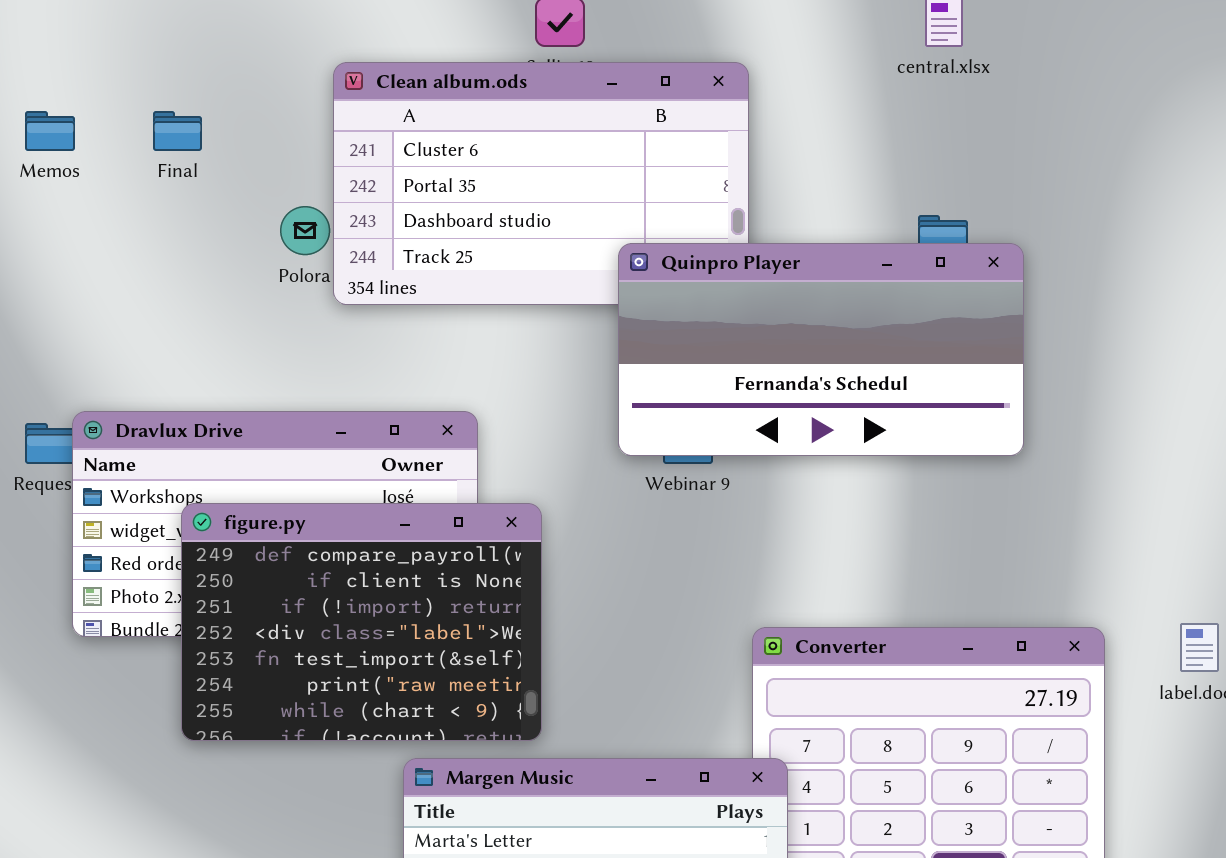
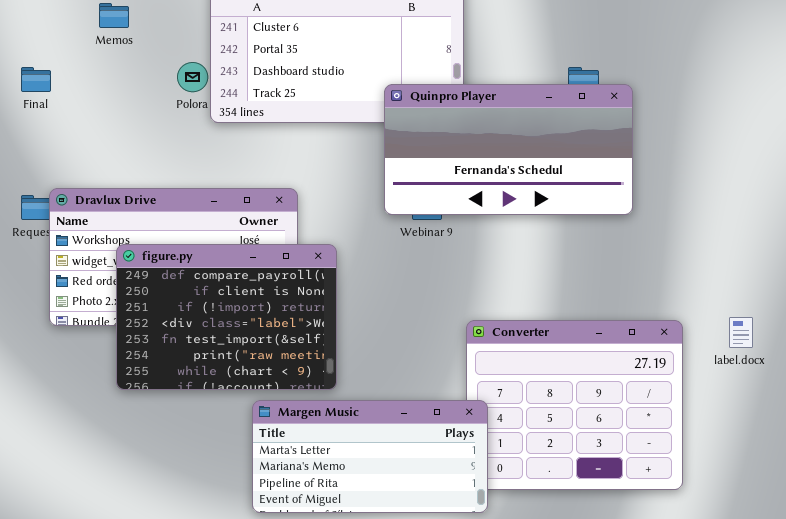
Memos: [25,111,75,151] -> [99,3,129,28], moved
Final: [153,111,202,151] -> [21,67,51,92], moved

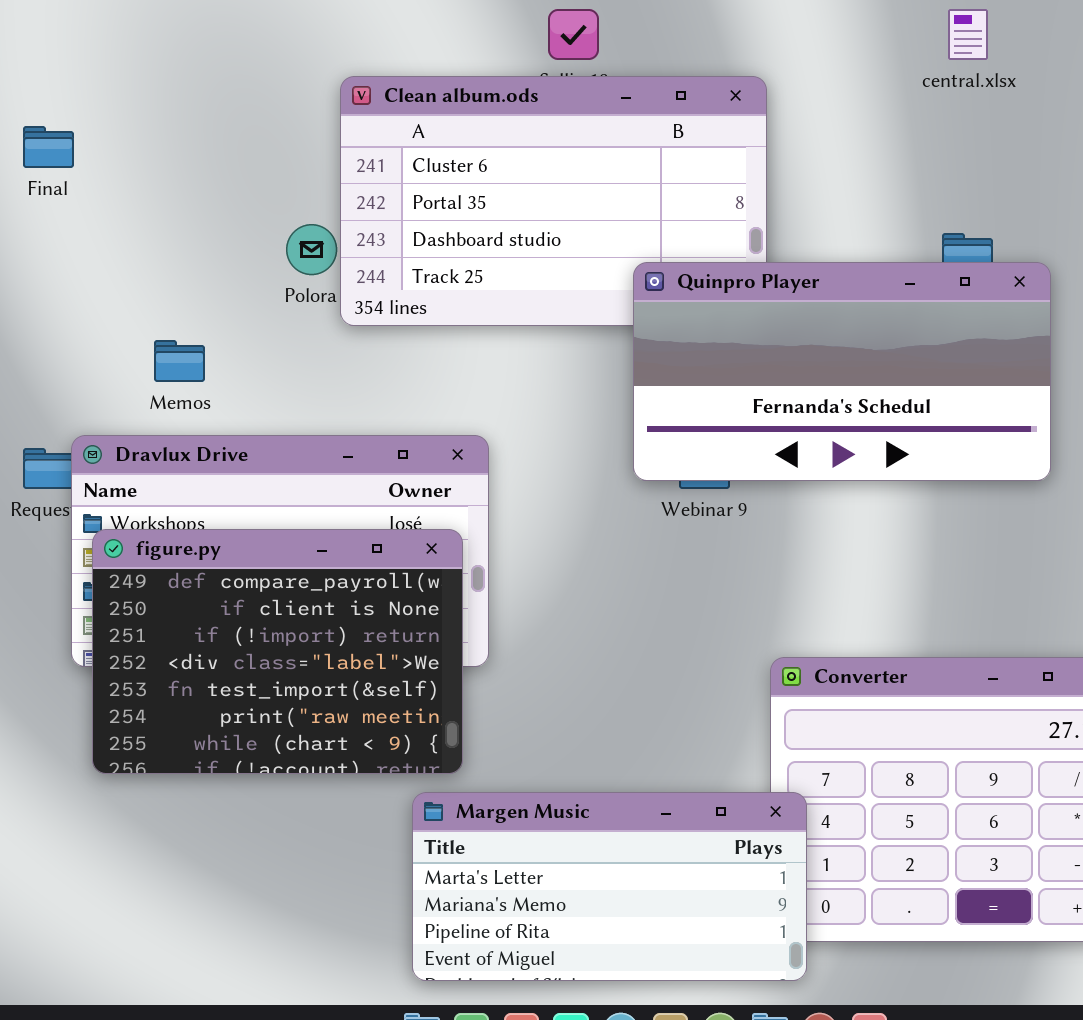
Memos: [99,3,129,28] -> [154,340,205,382], moved
Final: [21,67,51,92] -> [23,126,74,168], moved
figure.py: [116,244,337,390] -> [92,529,463,774], moved

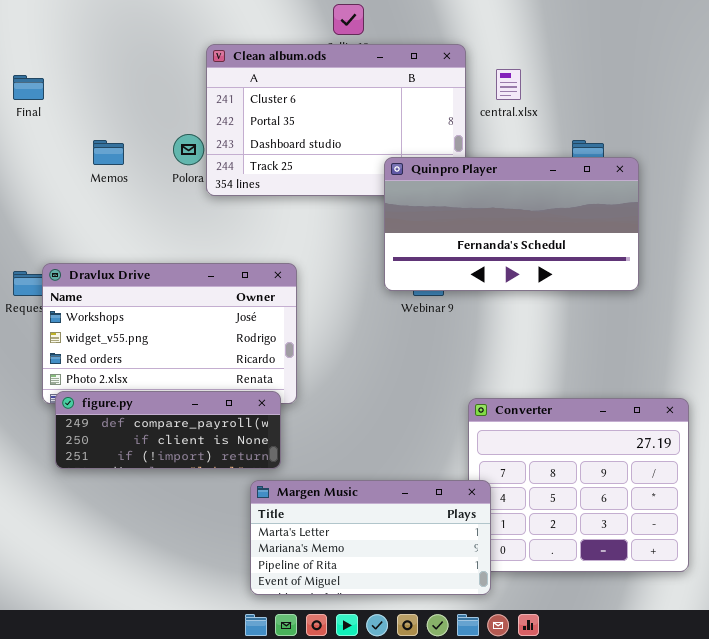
central.xlsx: [948,9,988,60] -> [496,69,521,100], moved
Memos: [154,340,205,382] -> [93,140,124,165], moved
figure.py: [92,529,463,774] -> [55,391,281,469], resized

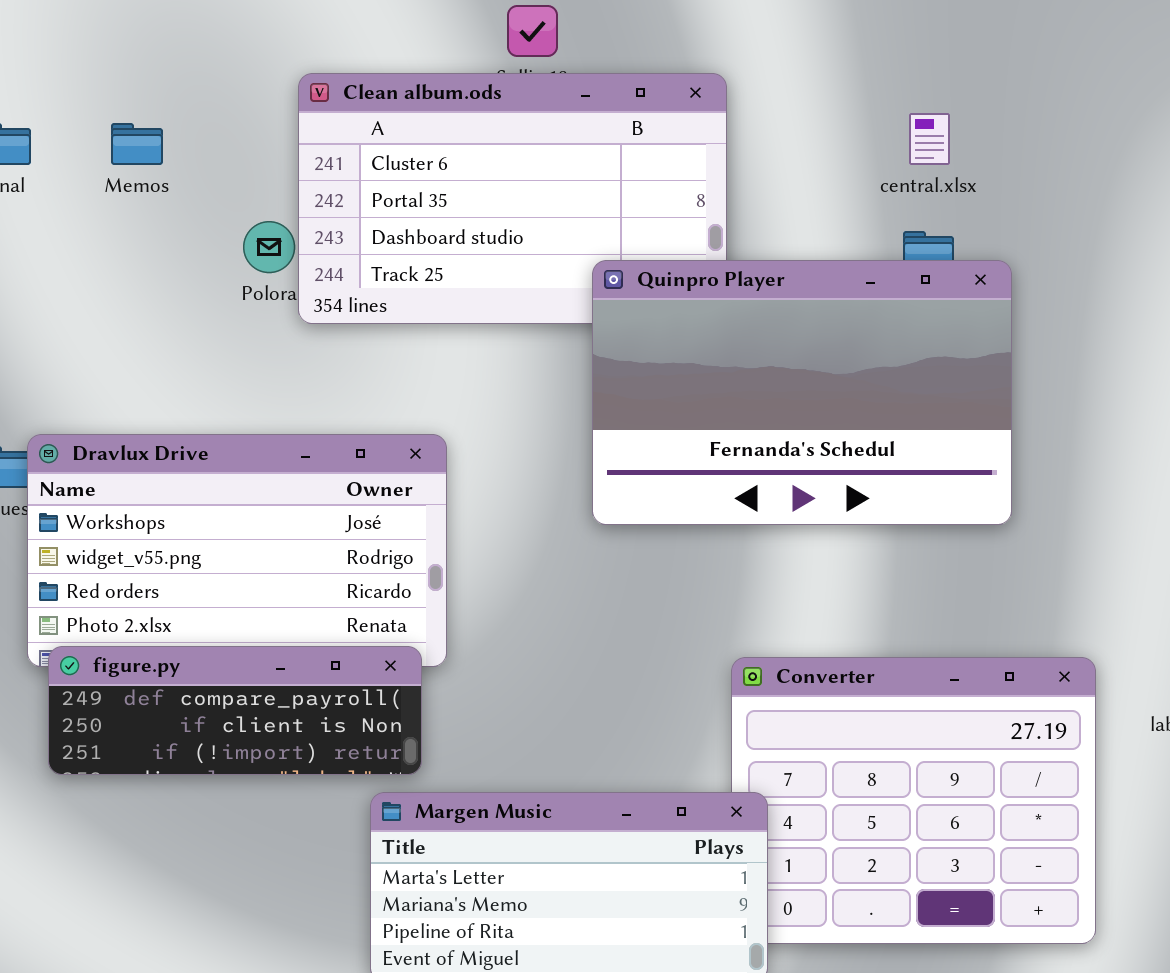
central.xlsx: [496,69,521,100] -> [909,113,950,165], moved
Memos: [93,140,124,165] -> [111,123,163,165], moved
Quinpro Player: [384,157,639,291] -> [592,260,1012,525], resized

